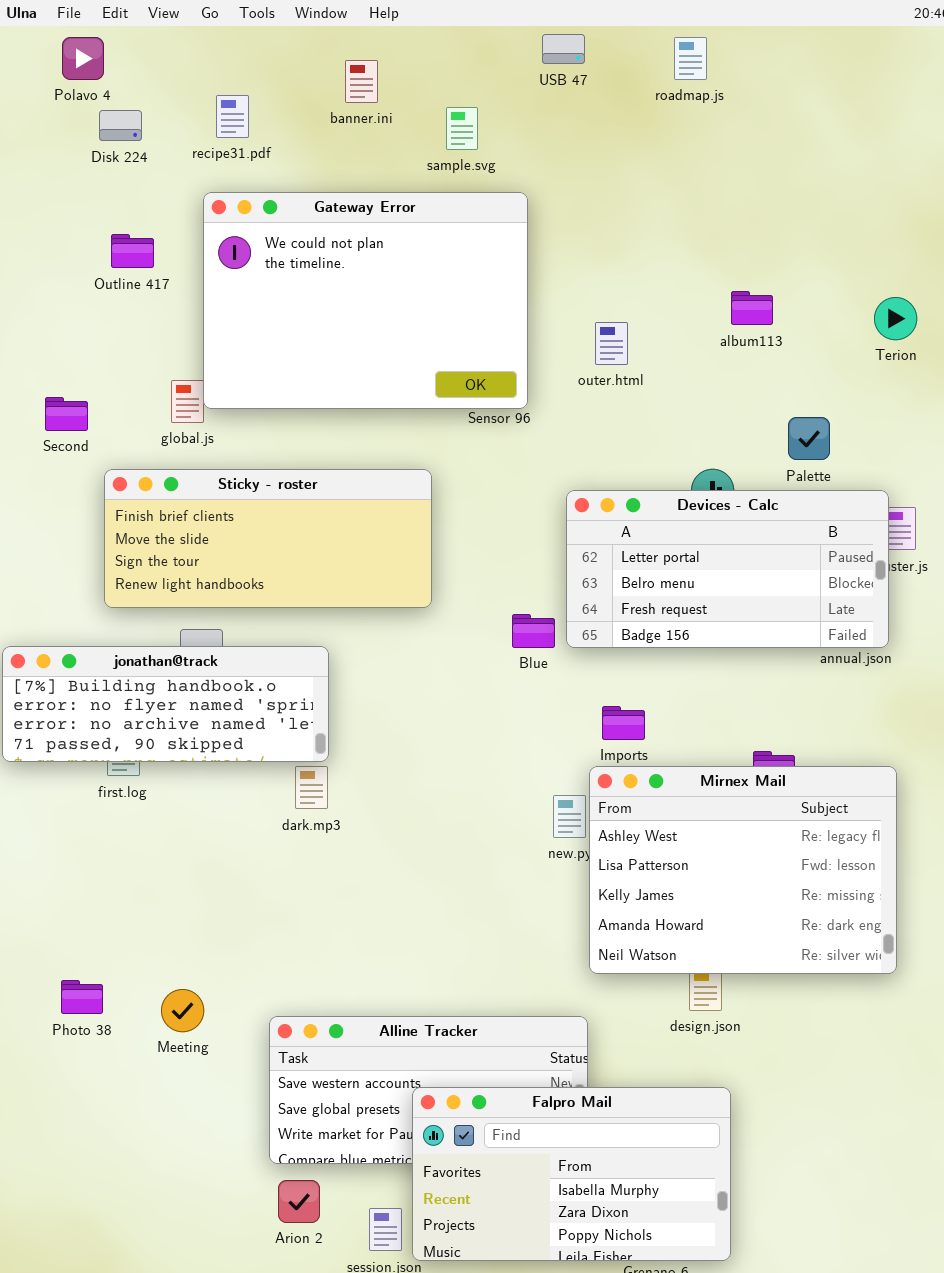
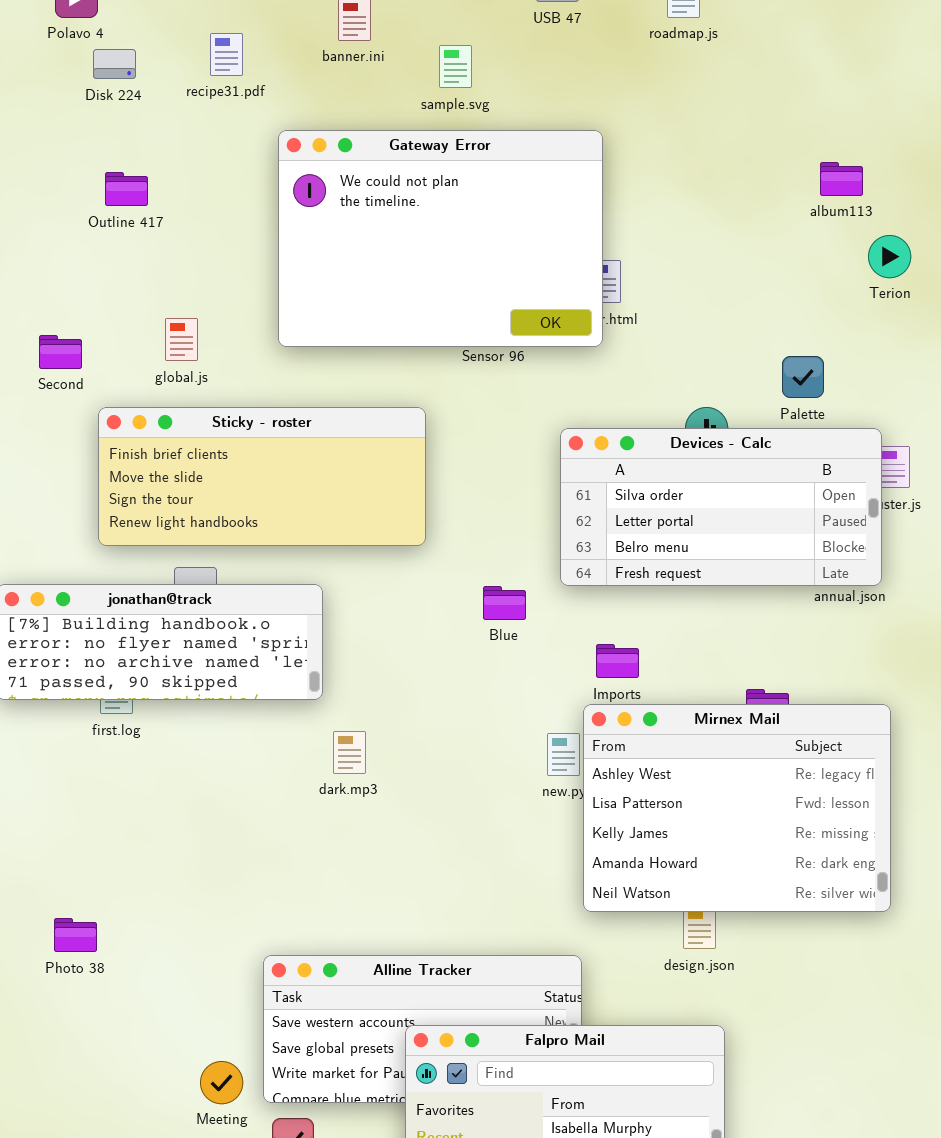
Gateway Error: [203,192,528,409] -> [278,130,603,347], moved
album113: [731,291,773,325] -> [820,162,863,196], moved
Devices - Calc: [566,490,889,648] -> [560,428,882,586], scrolled up 1 row
Blue: [512,614,555,648] -> [483,586,526,620], moved
dark.mp3: [295,766,328,809] -> [333,731,366,774], moved
Meeting: [161,989,204,1032] -> [200,1061,243,1104], moved

